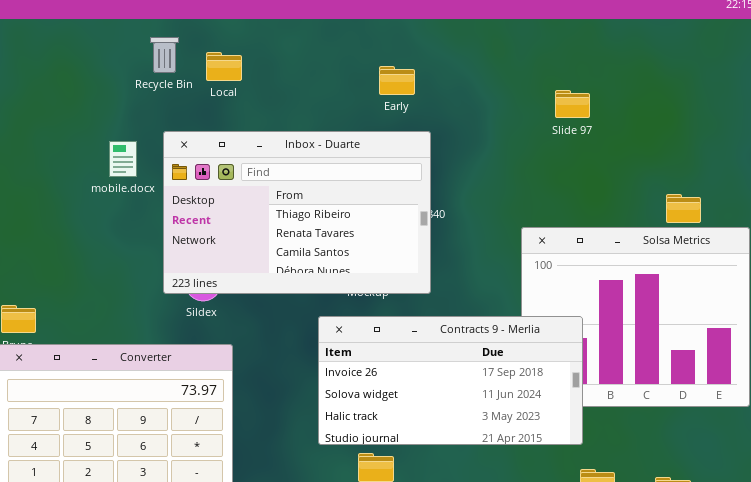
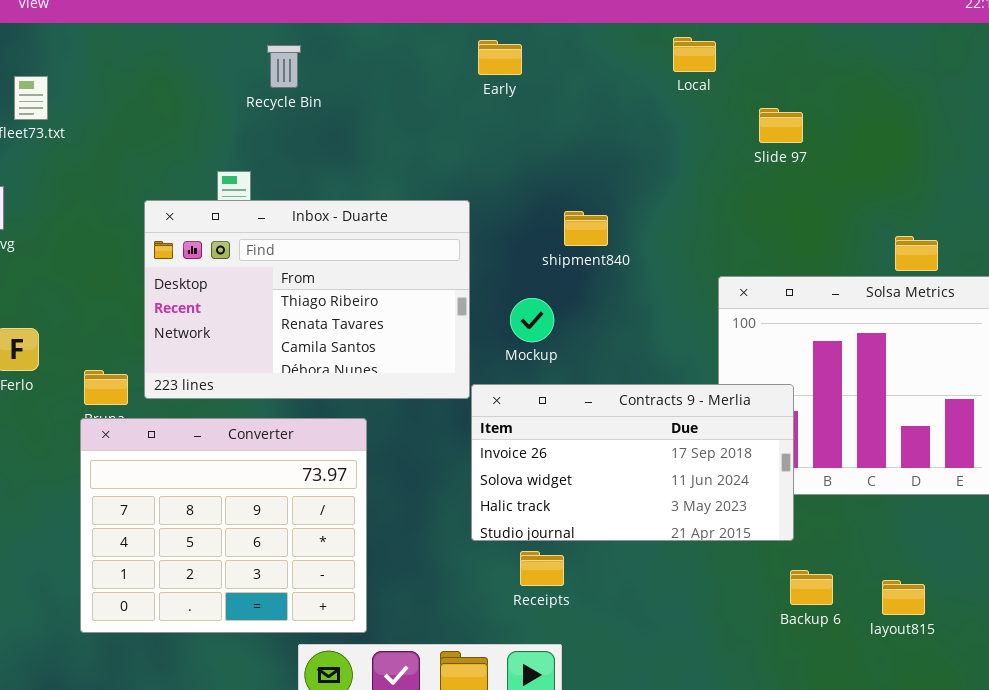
Local: [206,52,242,81] -> [673,37,716,72], moved
Early: [379,66,415,95] -> [478,40,522,75], moved
Inbox - Duarte: [163,131,431,294] -> [144,200,470,399], moved

